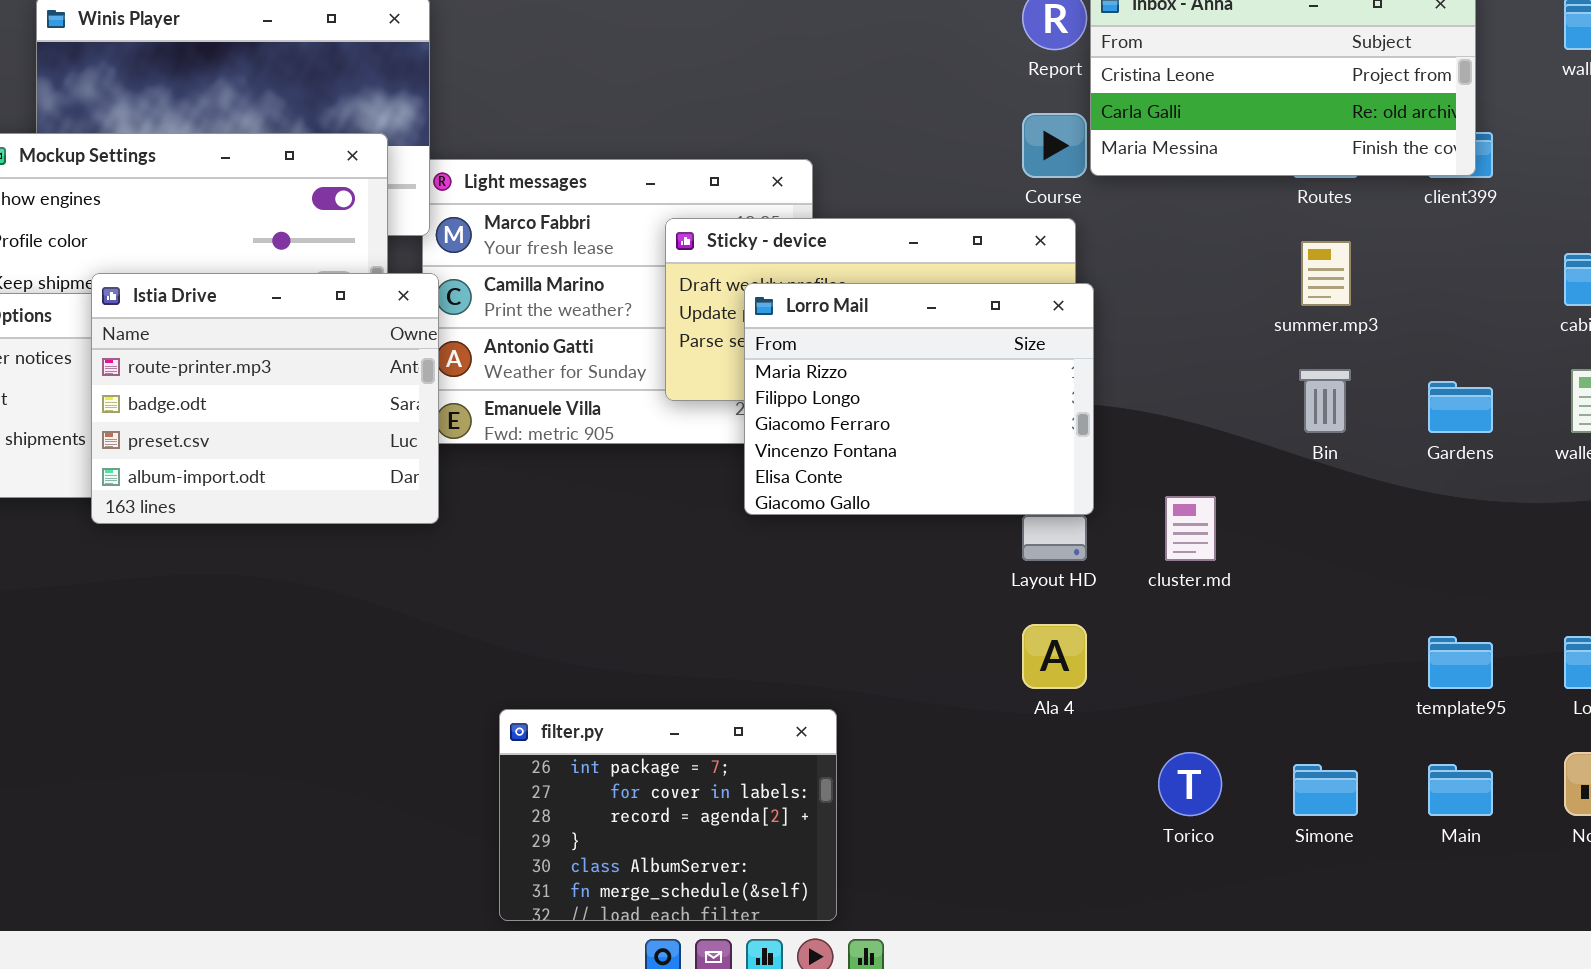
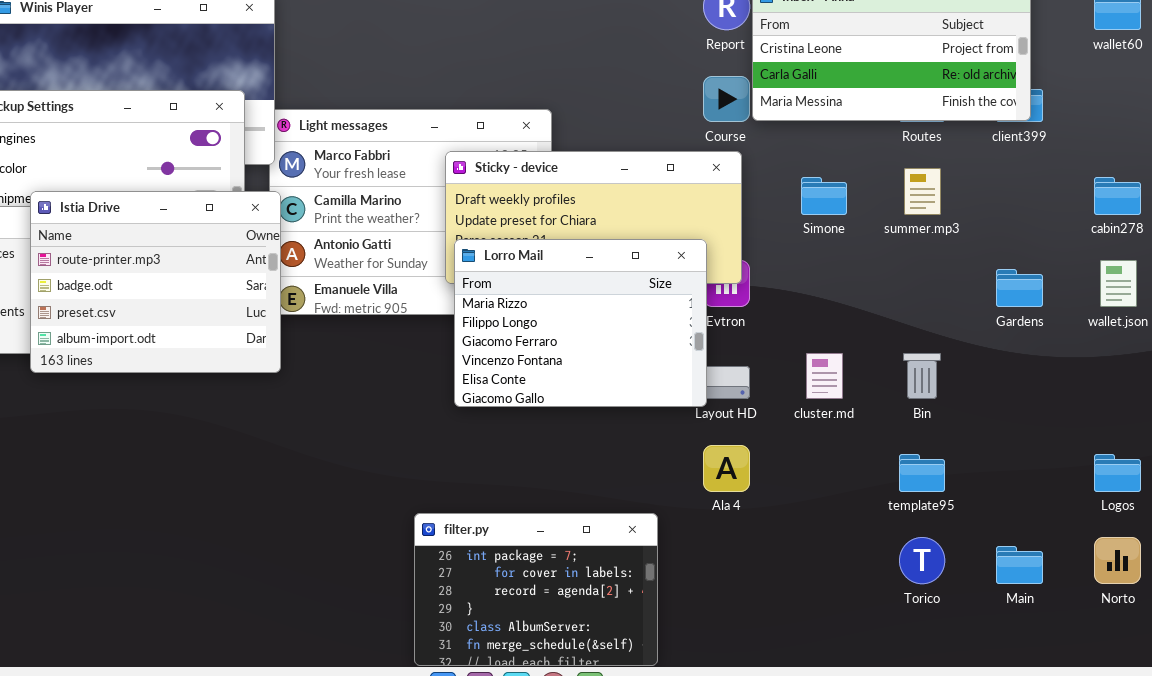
Lorro Mail: [744,283,1094,515] -> [454,239,707,407], moved
Bin: [1299,369,1351,433] -> [903,353,941,399], moved
template95: [1428,636,1493,689] -> [899,454,945,492], moved
filter.py: [499,709,837,921] -> [414,513,658,666], moved
Torico: [1158,752,1222,816] -> [899,537,945,584], moved
Simone: [1293,764,1358,816] -> [801,177,847,215], moved

